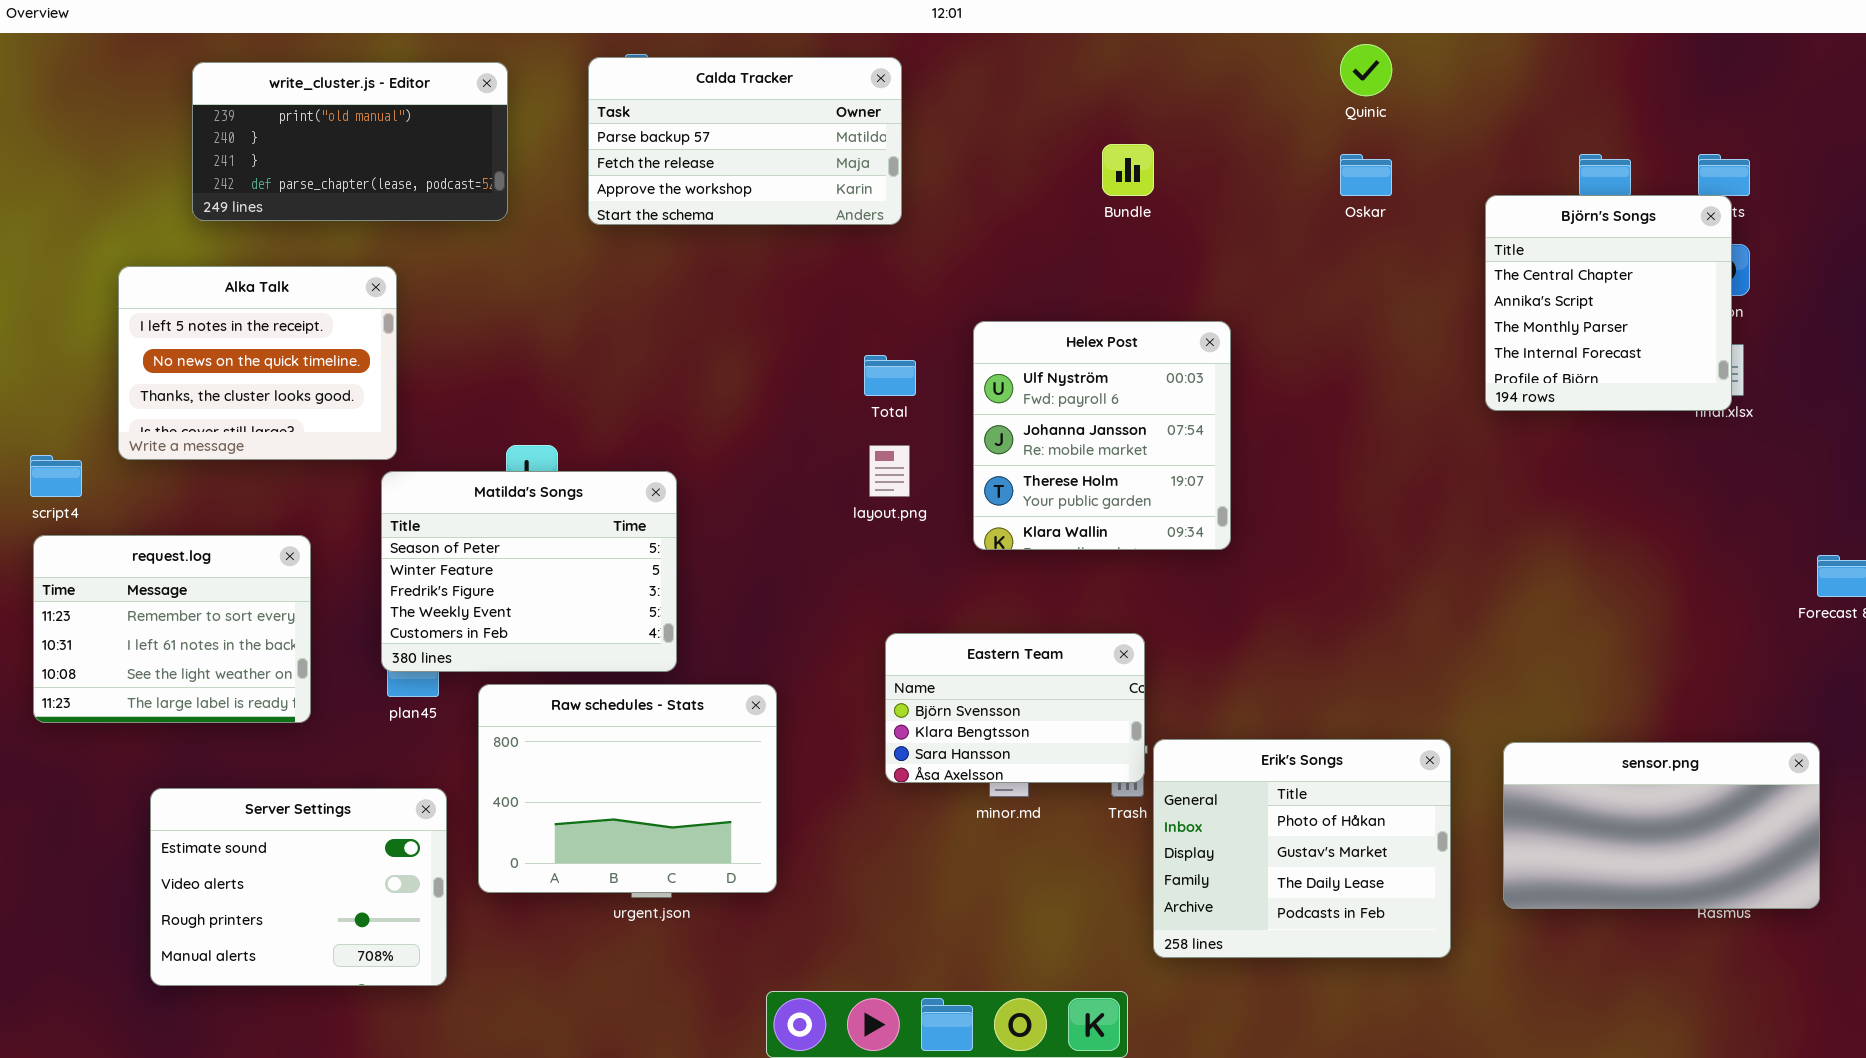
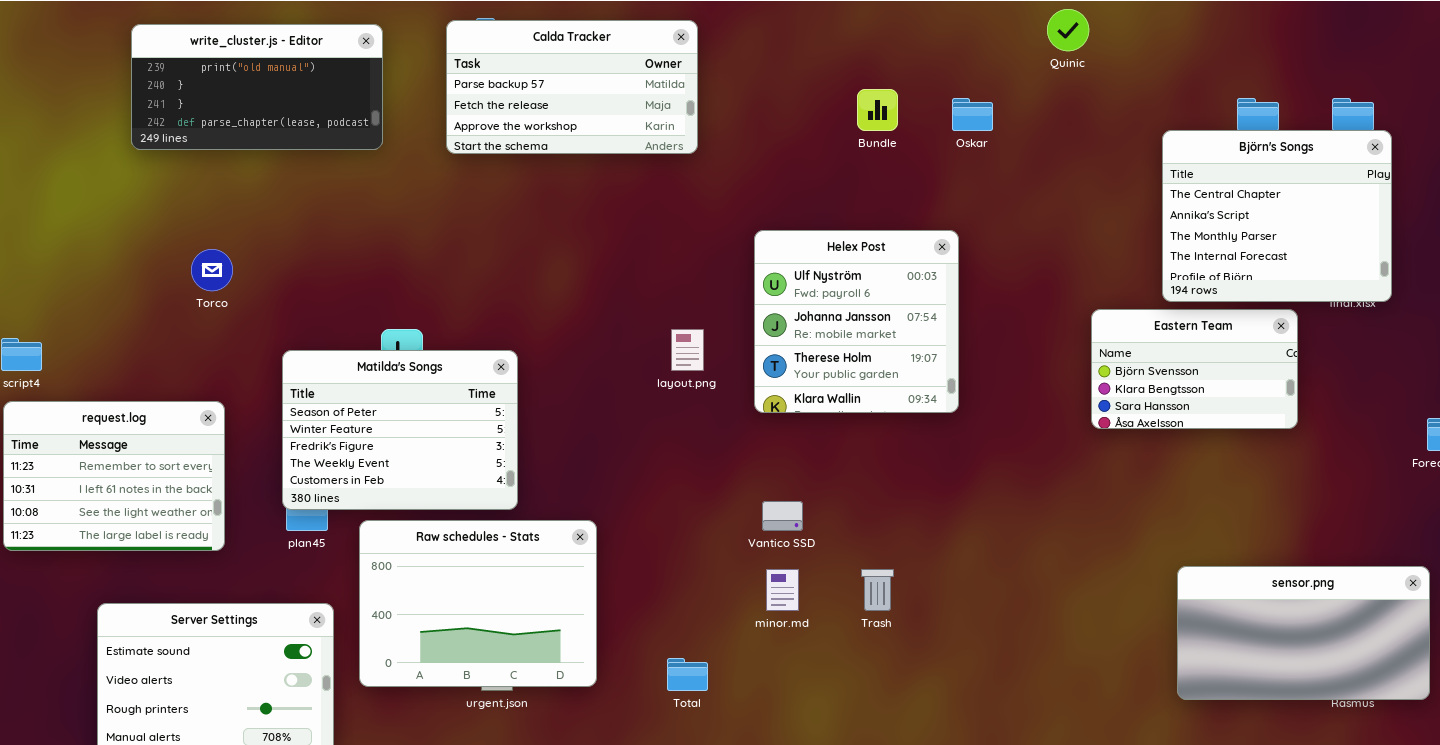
Oskar: [1340,154,1392,196] -> [952,98,993,131], moved
Björn's Songs: [1485,195,1732,411] -> [1162,130,1392,302], resized
Alka Talk: [118,266,397,460] -> none, closed
Total: [864,355,916,396] -> [667,658,708,691], moved
Eastern Team: [885,633,1145,783] -> [1091,309,1298,429], moved
Erik's Songs: [1153,739,1451,958] -> none, closed

